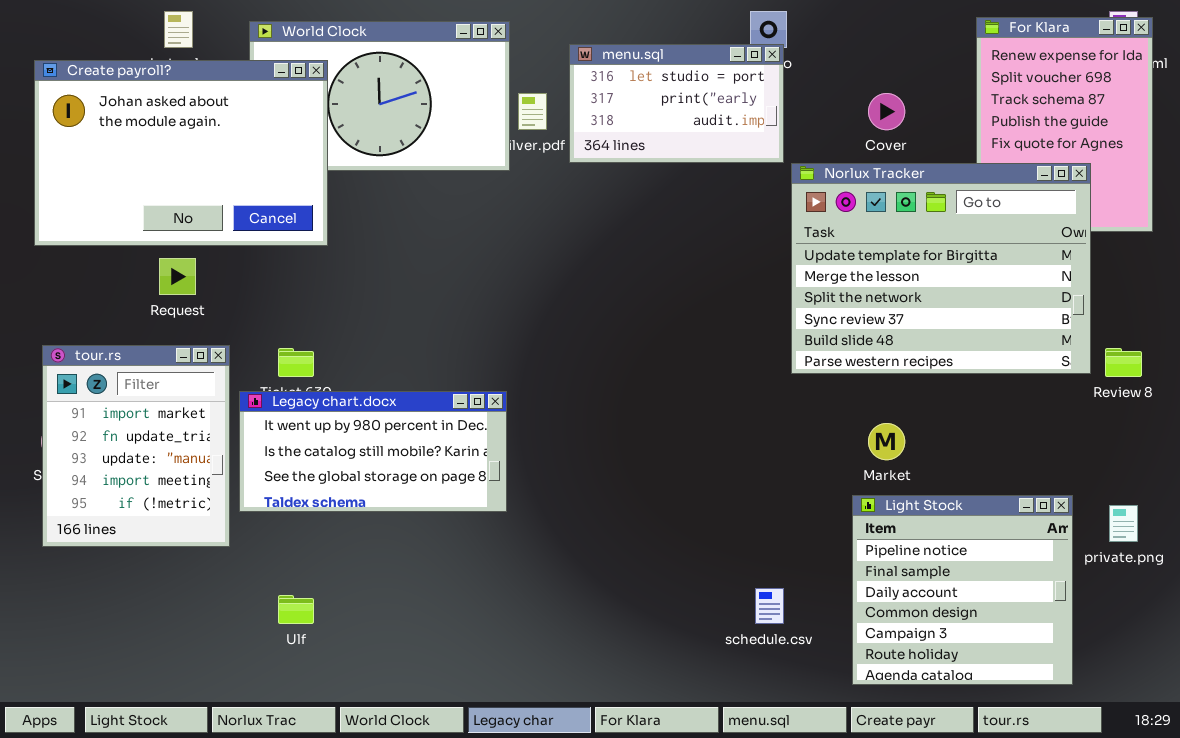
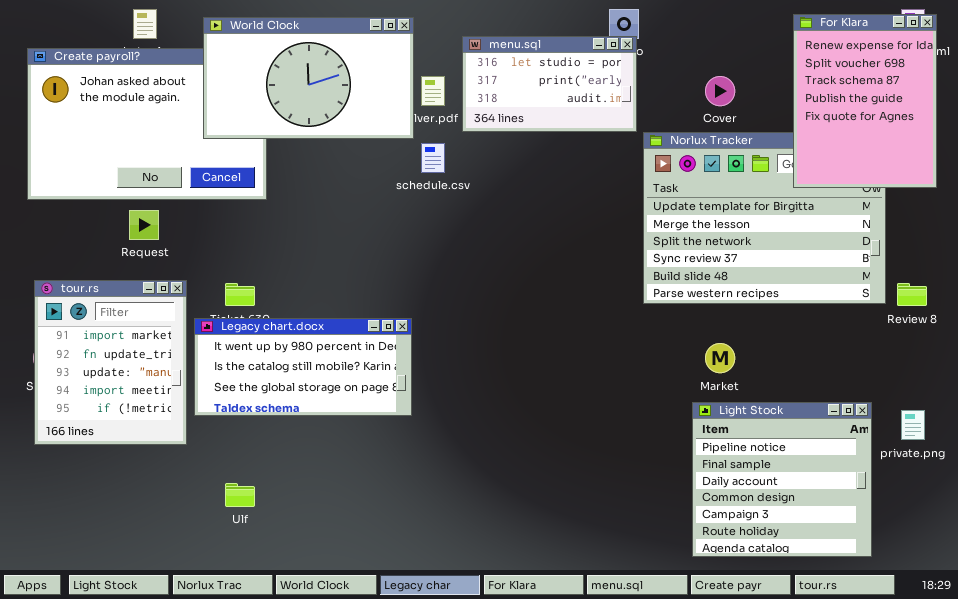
For Klara: [976,17,1153,232] -> [793,14,937,188], raised
World Clock: [249,21,510,171] -> [203,17,414,139], raised
schedule.csv: [755,588,784,624] -> [421,143,445,173], moved

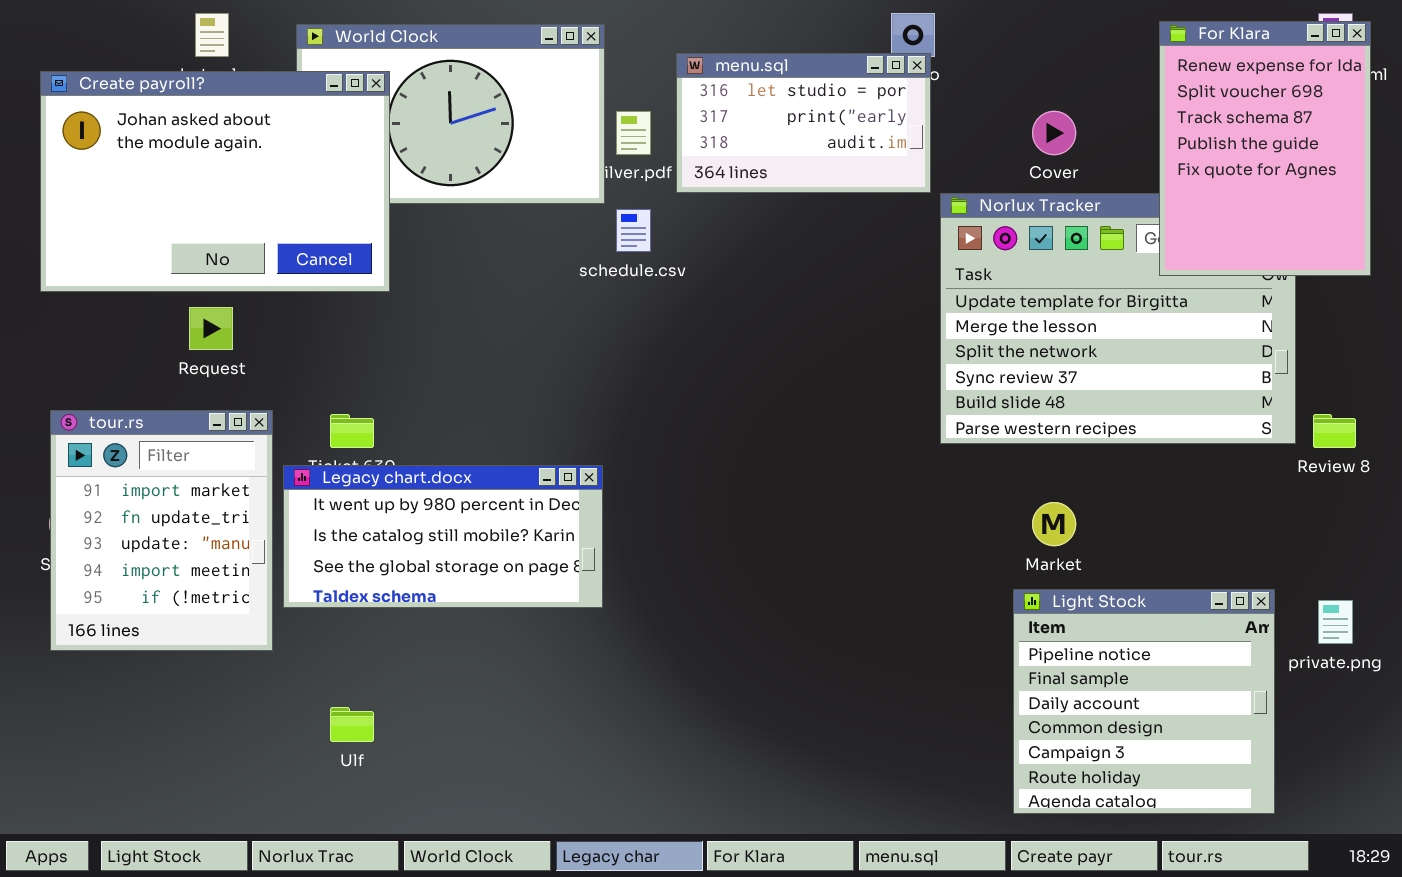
Create payroll?: [27,48,267,200] -> [40,71,390,292], raised

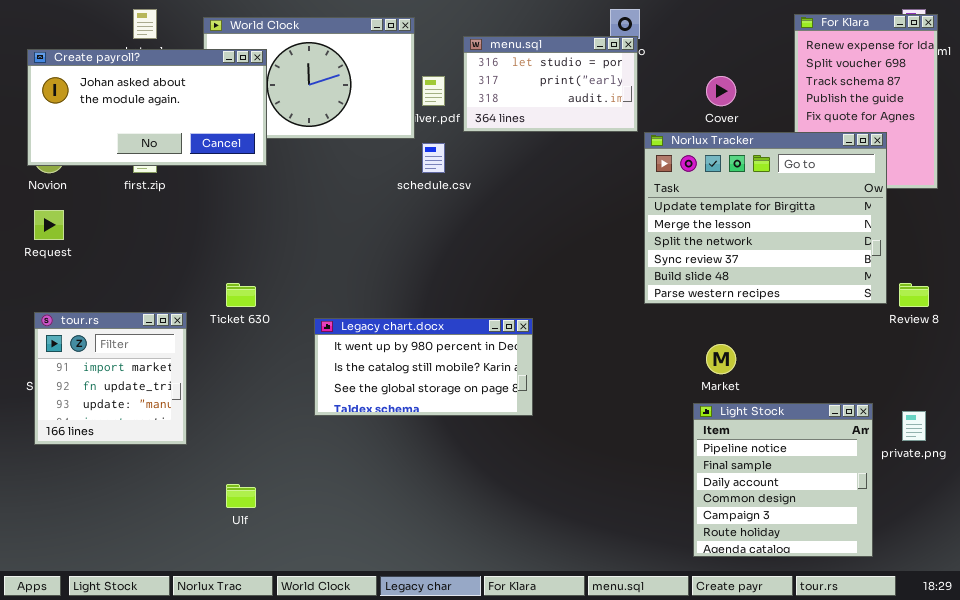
Create payroll?: [40,71,390,292] -> [27,49,267,166], resized
Norlux Tracker: [940,193,1296,444] -> [644,132,887,304], raised
Request: [189,307,233,350] -> [34,210,64,240], moved
tour.rs: [50,410,273,651] -> [34,312,187,445], resized
Legacy chart.docx: [283,465,603,608] -> [314,318,533,416], moved

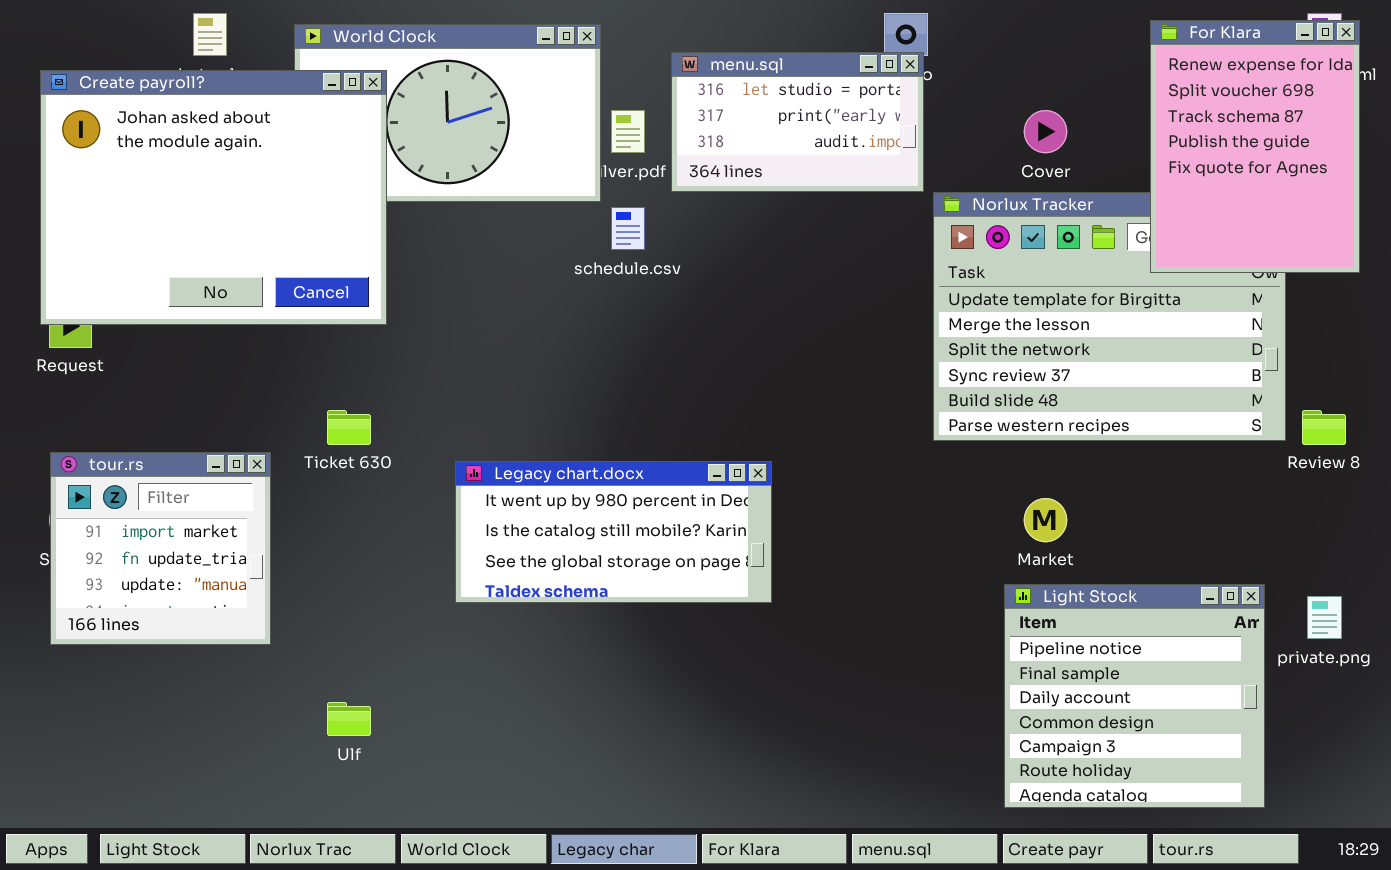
For Klara: [794,14,938,189] -> [1150,20,1360,273], raised
Create payroll?: [27,49,267,166] -> [40,70,387,325], resized

